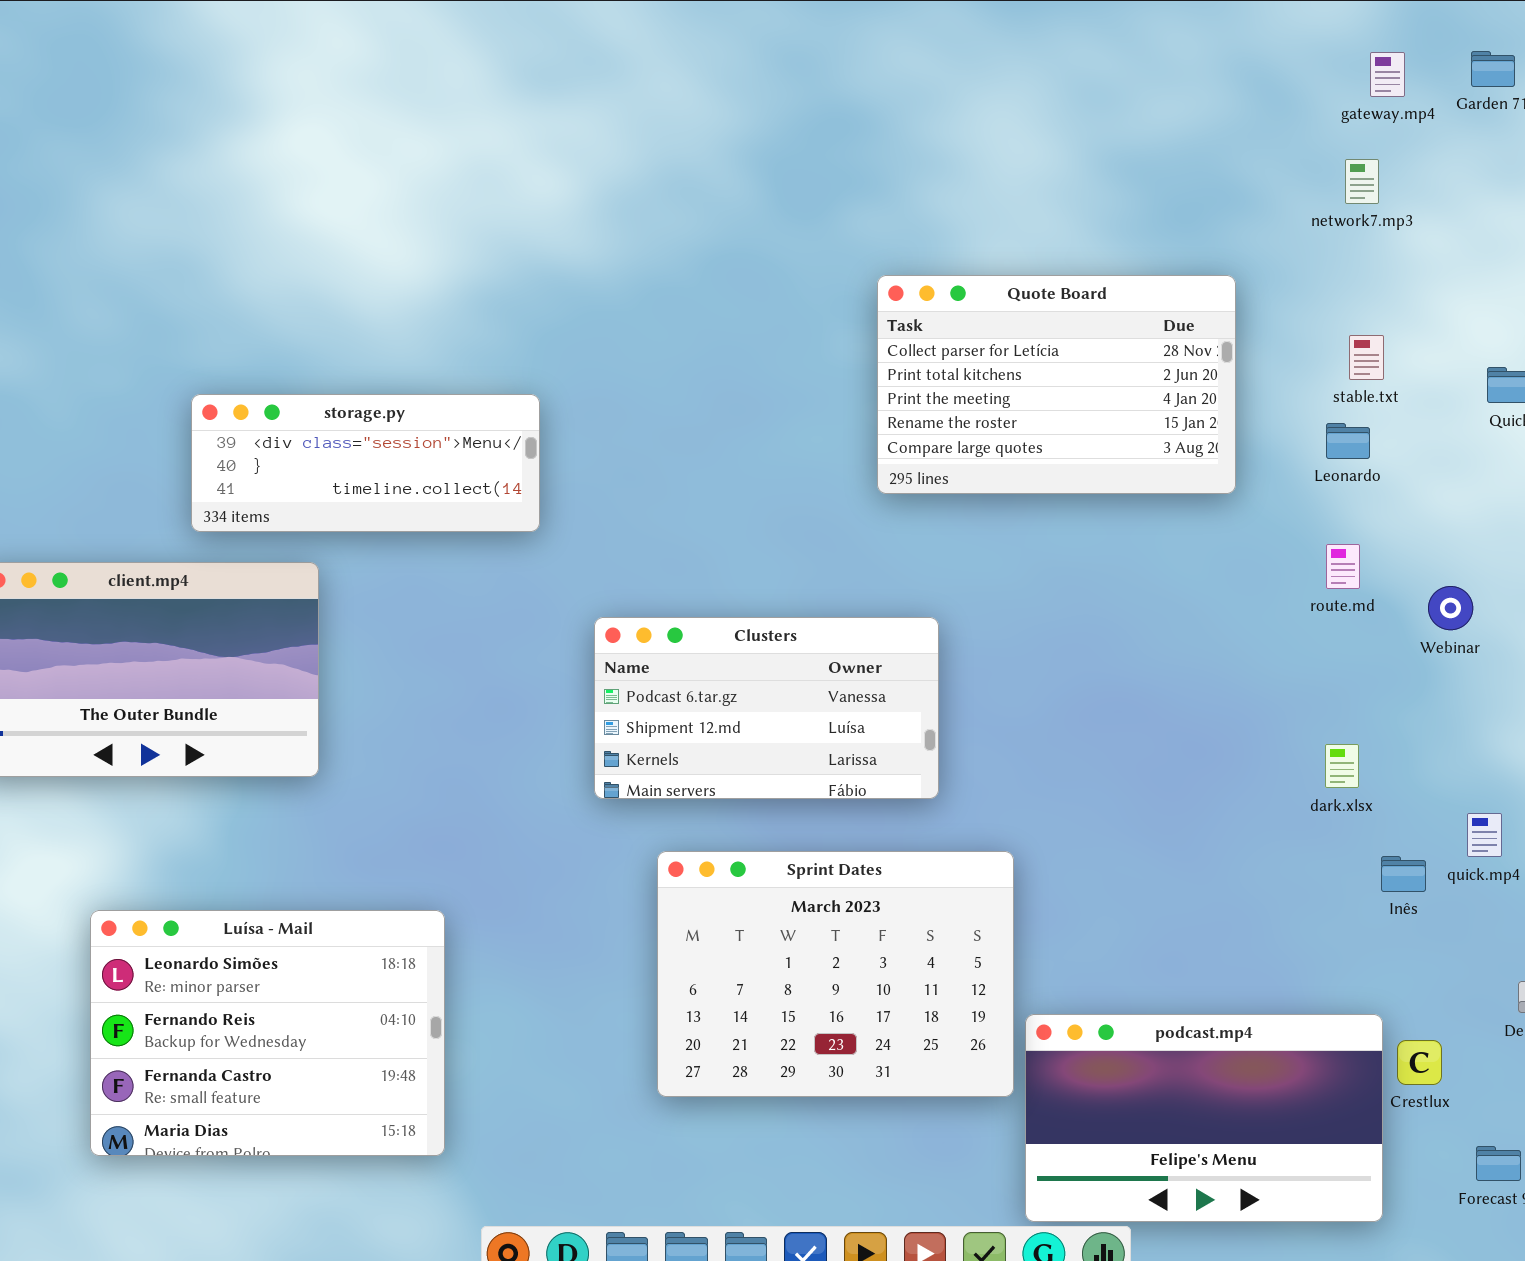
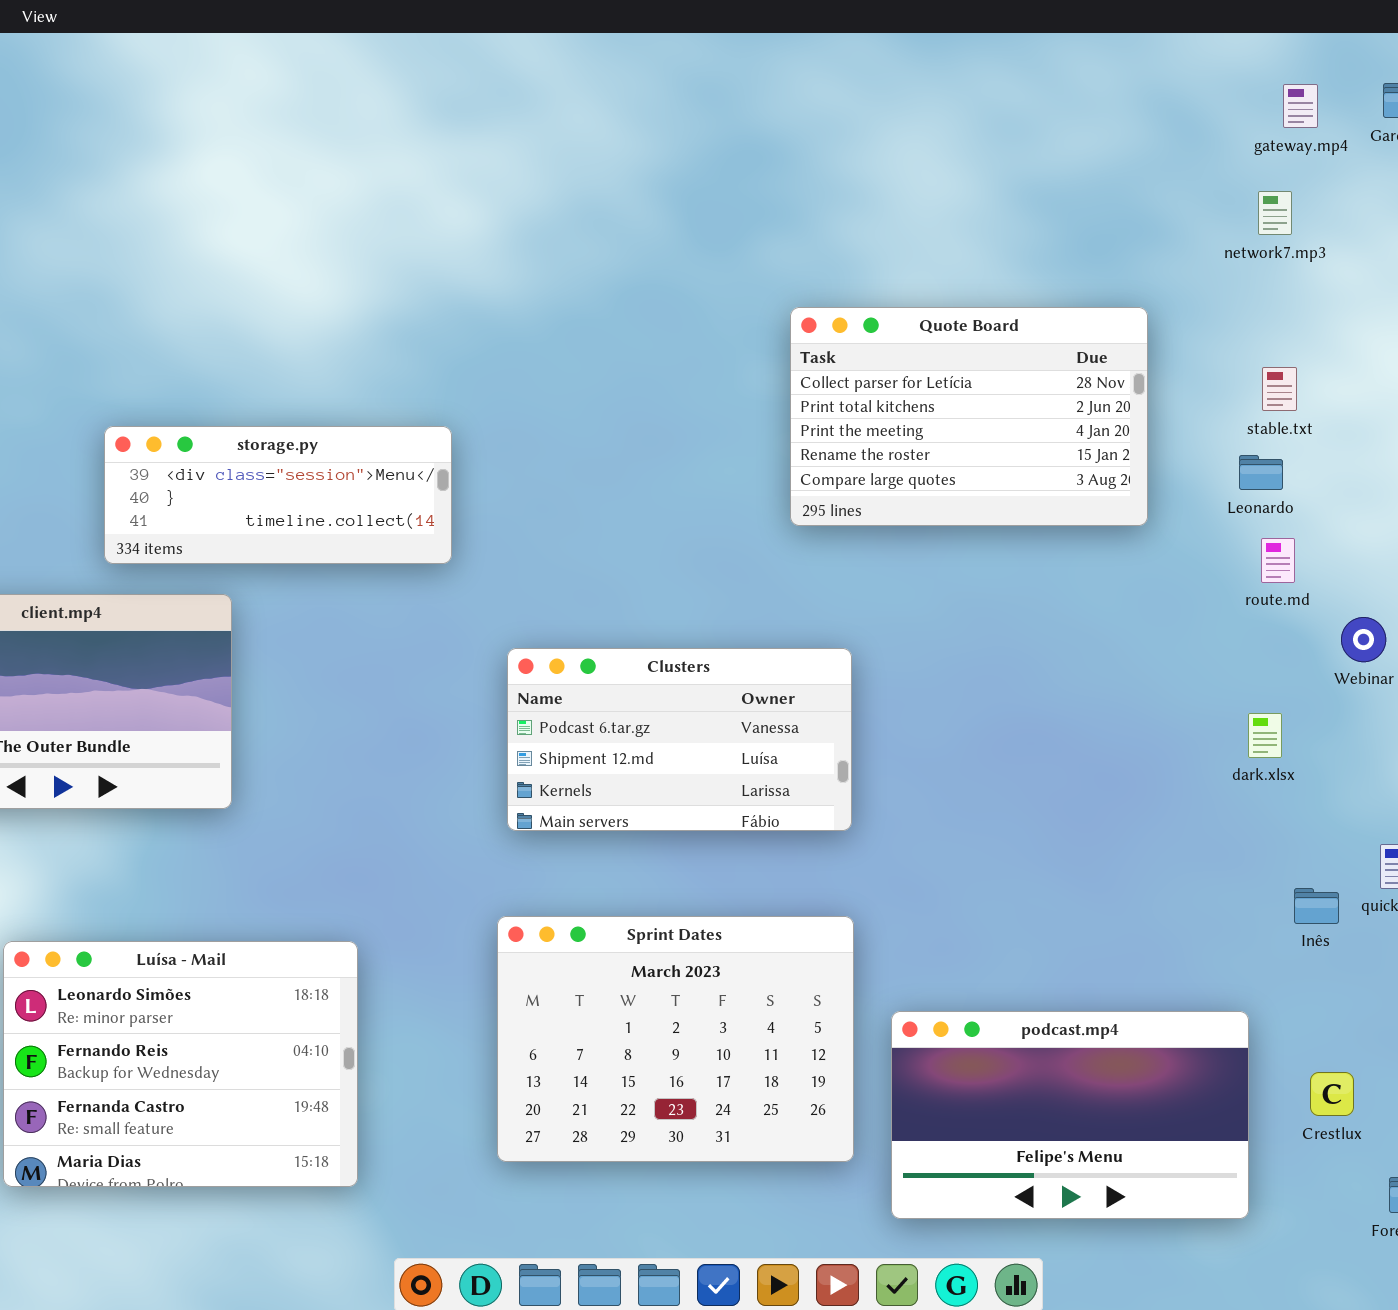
route.md: [1326,544,1360,589] -> [1261,538,1295,583], moved
dark.xlsx: [1325,744,1359,788] -> [1248,713,1282,758], moved
Sprint Dates: [657,851,1014,1097] -> [497,916,854,1162], moved
podcast.mp4: [1025,1014,1383,1222] -> [891,1011,1249,1219], moved

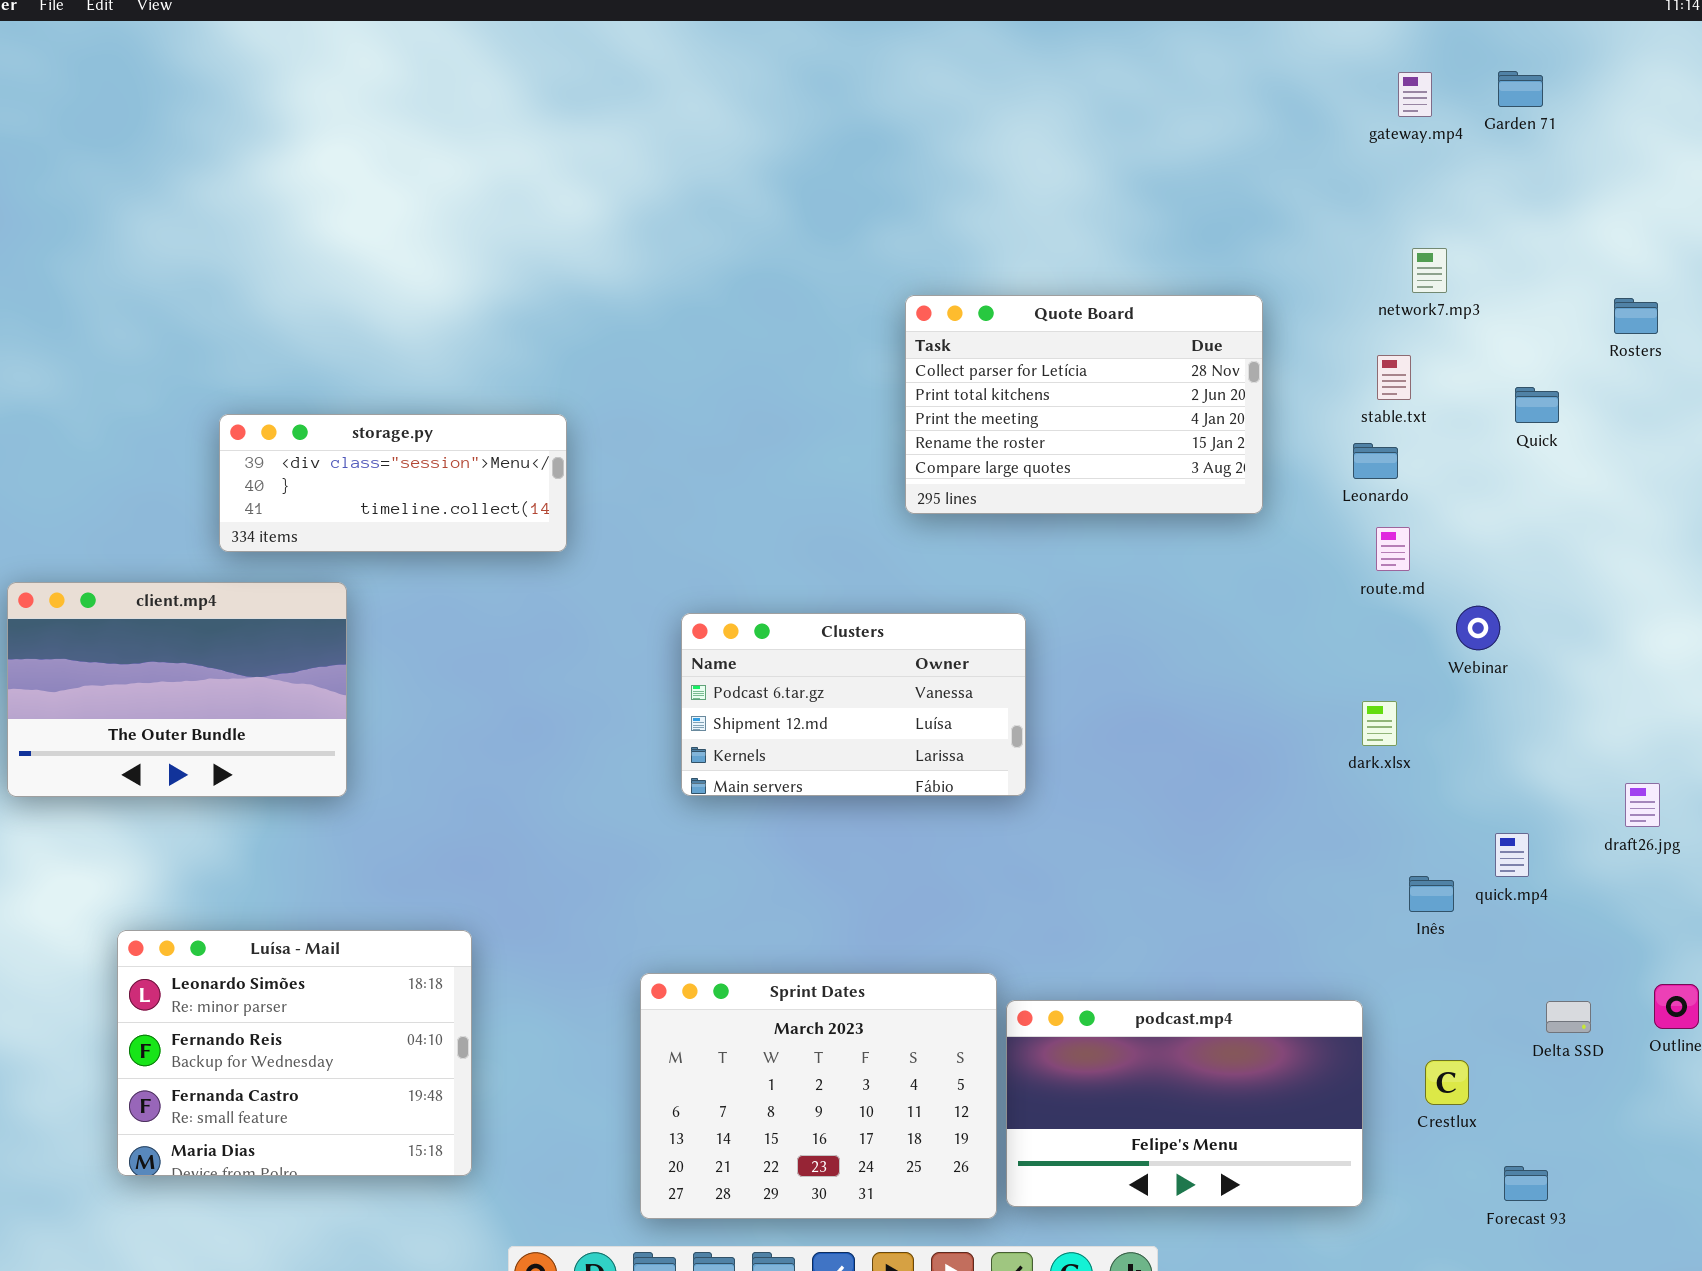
network7.mp3: [1258,191,1292,235] -> [1412,248,1447,293], moved
Clusters: [507,648,852,831] -> [681,613,1026,796], moved
Sprint Dates: [497,916,854,1162] -> [640,973,997,1219], moved

